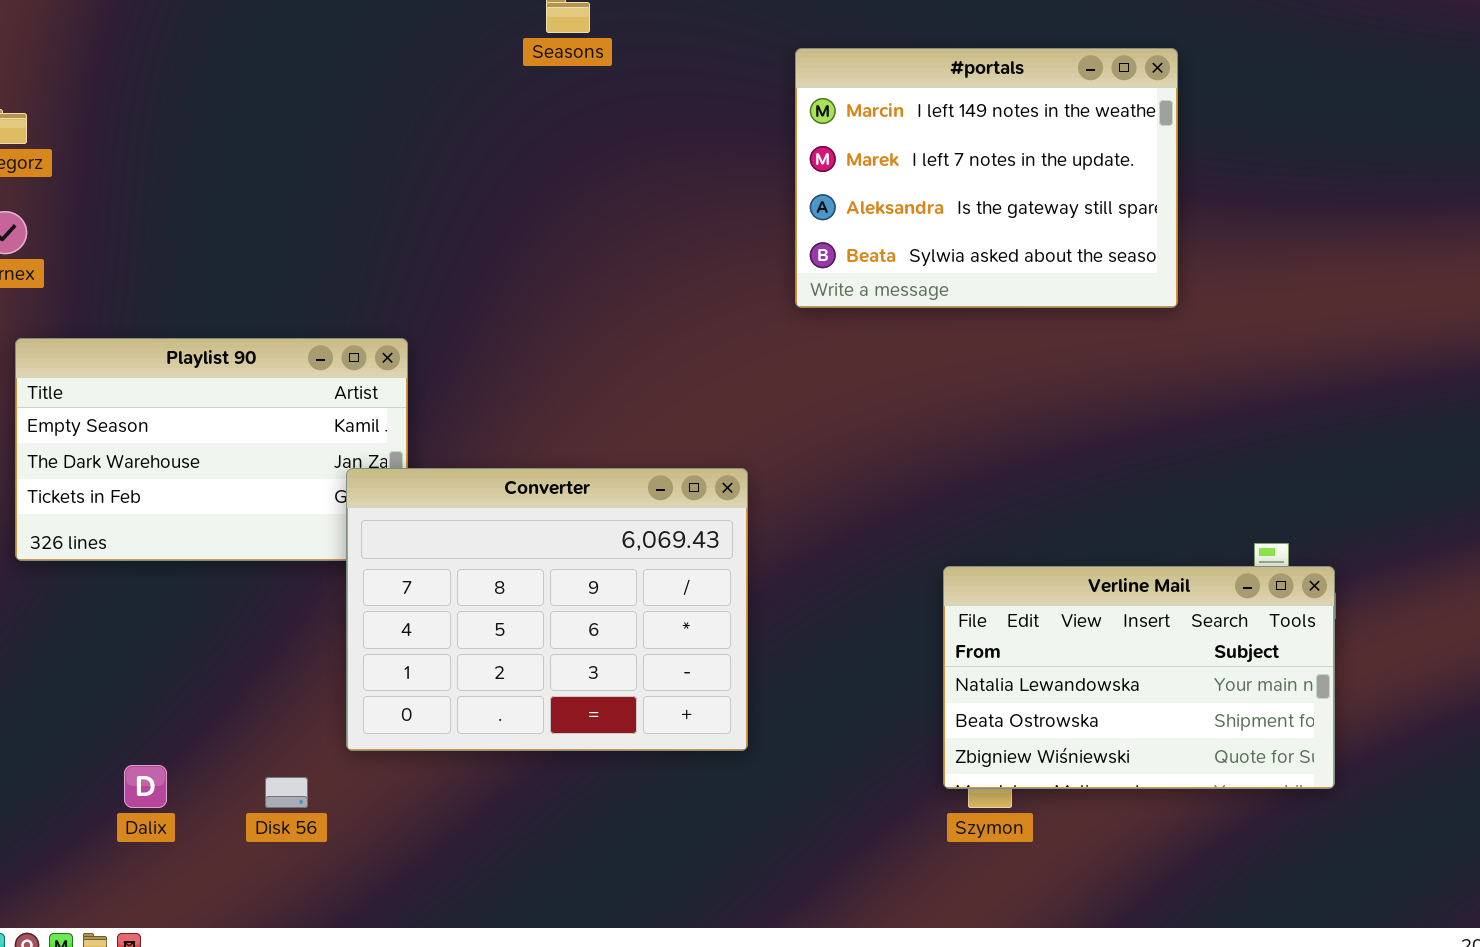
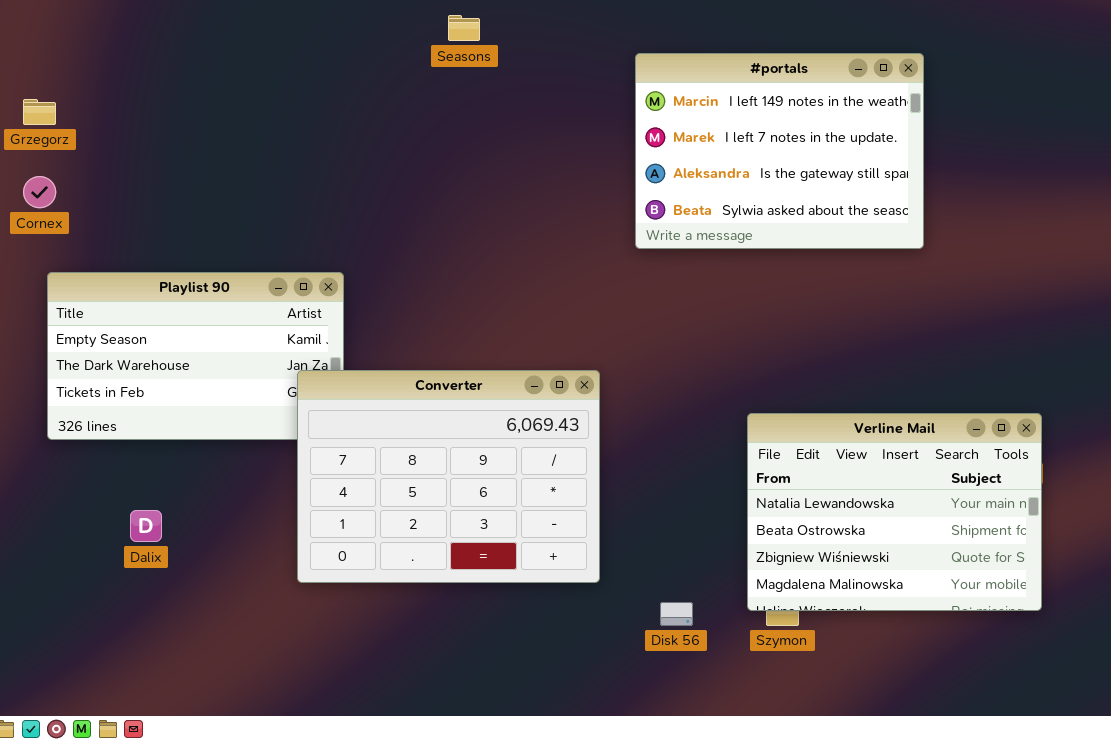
Verline Mail: [943,566,1335,789] -> [747,413,1042,611], resized
Dalix: [124,765,167,808] -> [130,510,162,542], moved
Disk 56: [265,777,308,808] -> [660,602,693,626], moved

